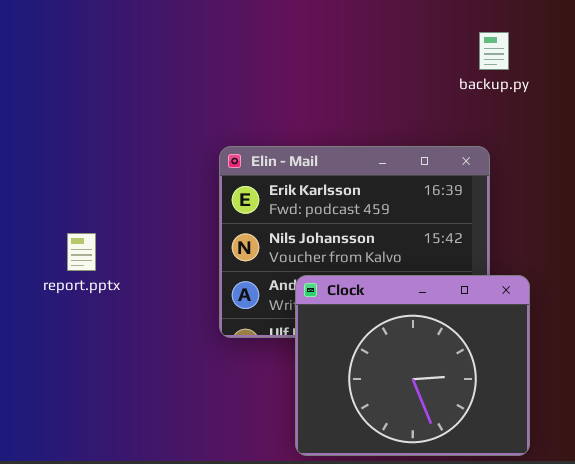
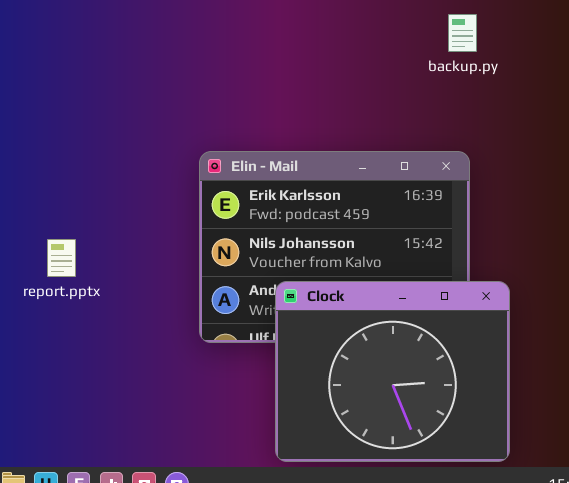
backup.py: [479,32,509,70] -> [448,14,477,52], moved

